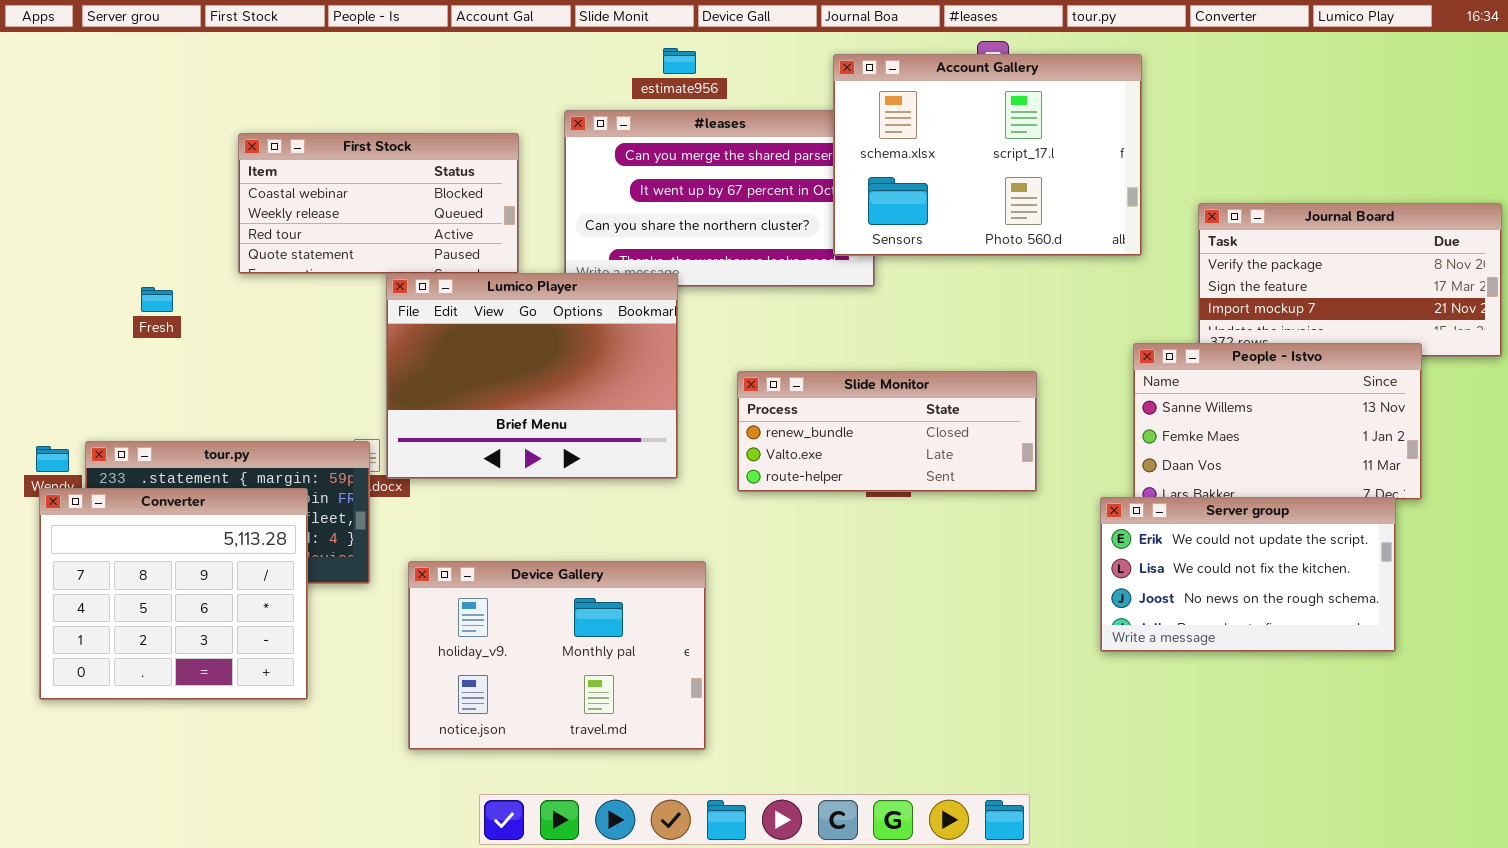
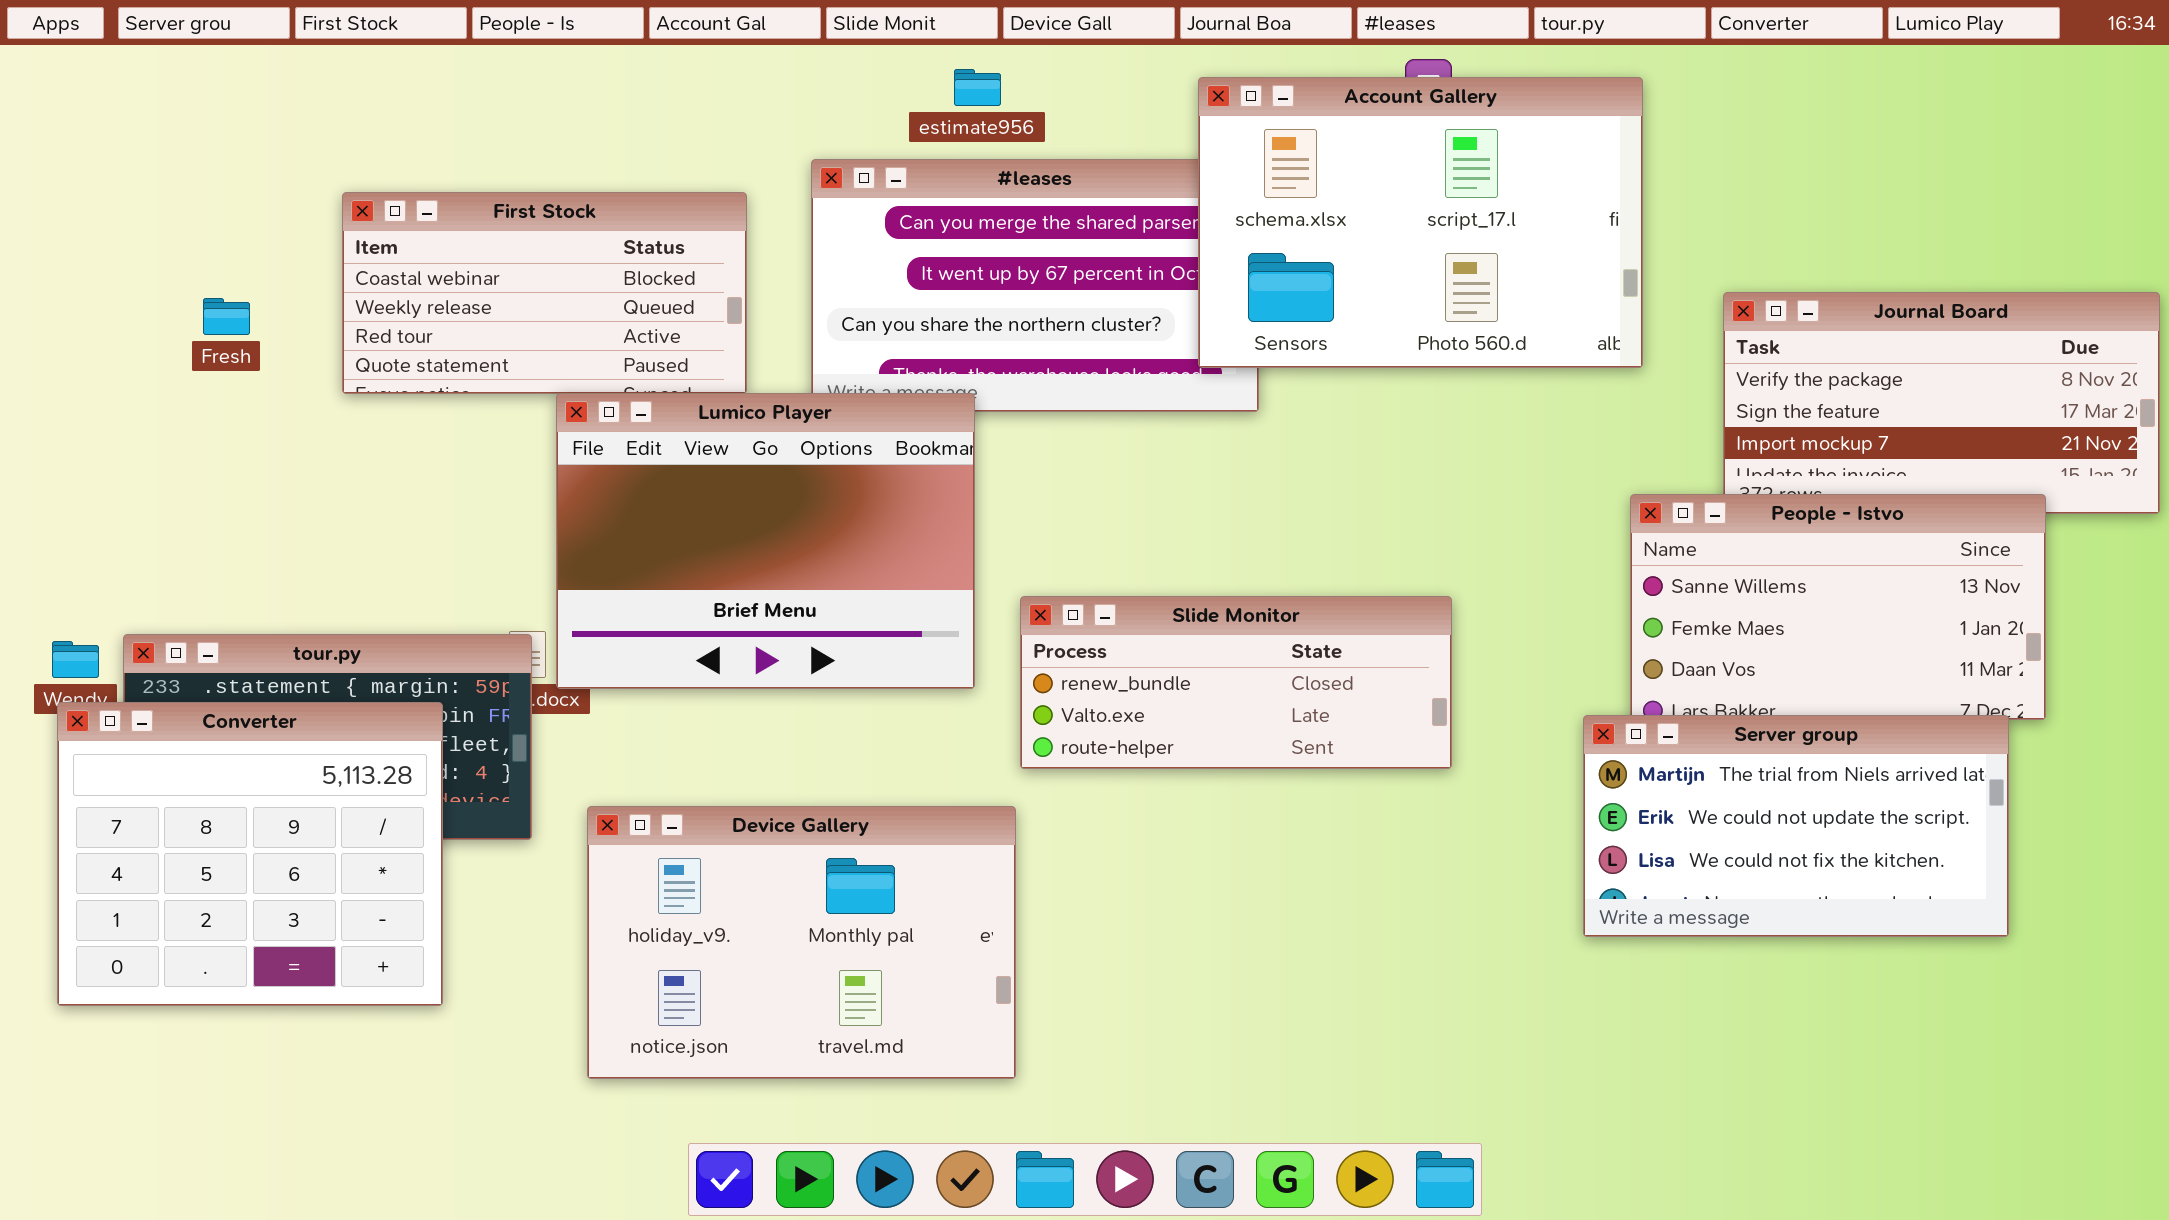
Fresh: [141,287,173,312] -> [203,298,250,335], moved
Slide Monitor: [737,371,1037,492] -> [1020,596,1452,769], moved
Server group: [1100,497,1396,652] -> [1583,715,2009,937], scrolled up 1 row

